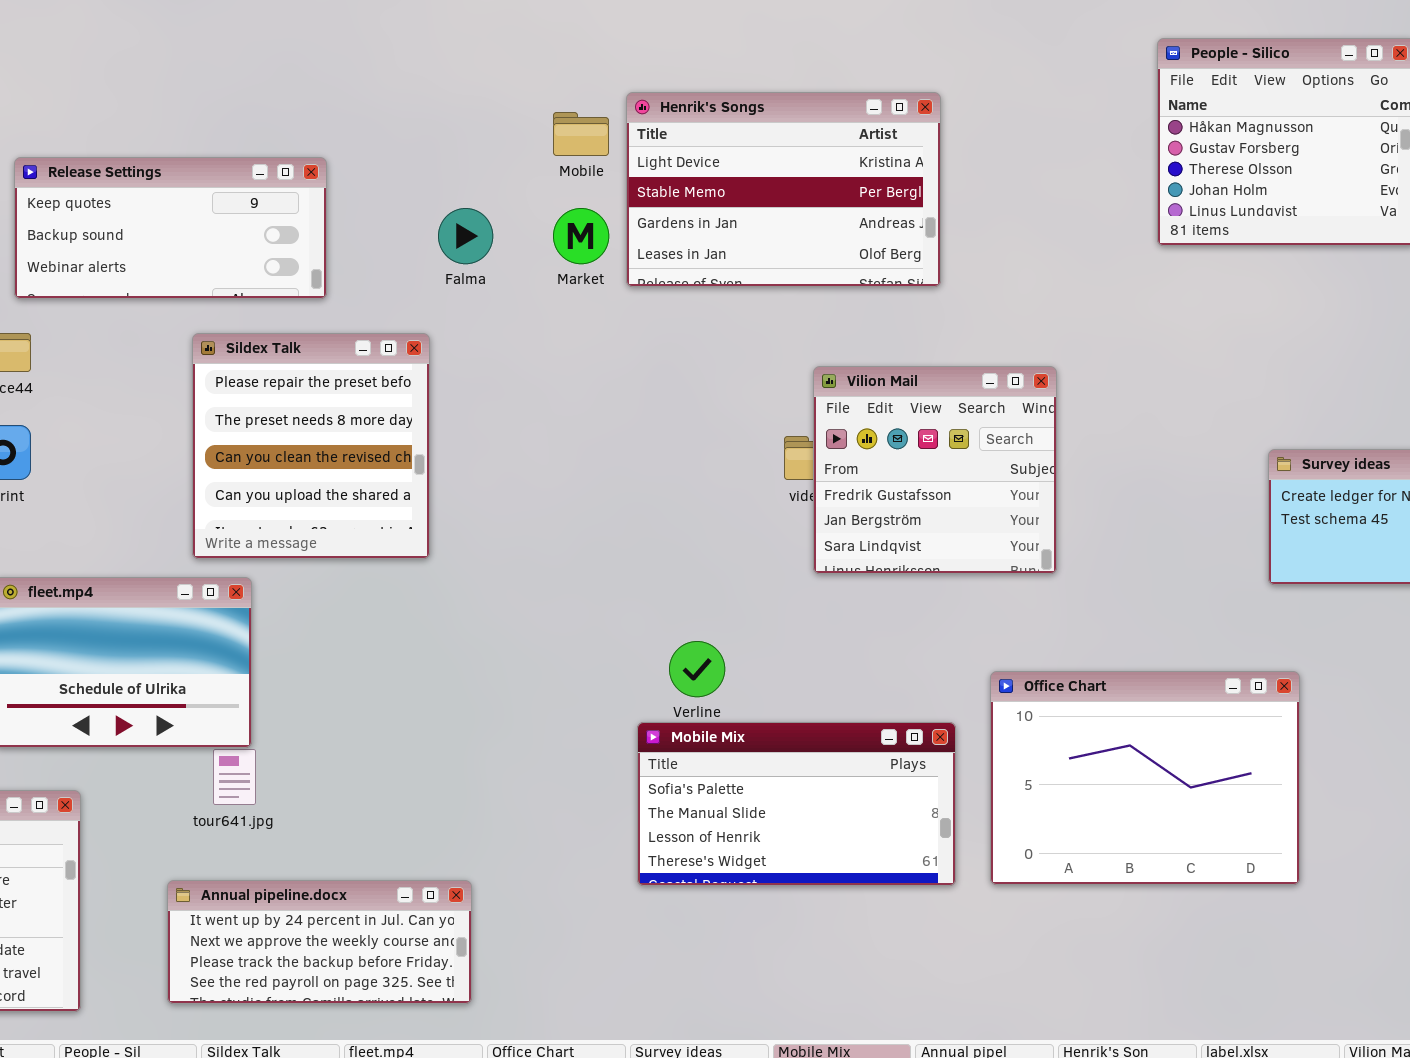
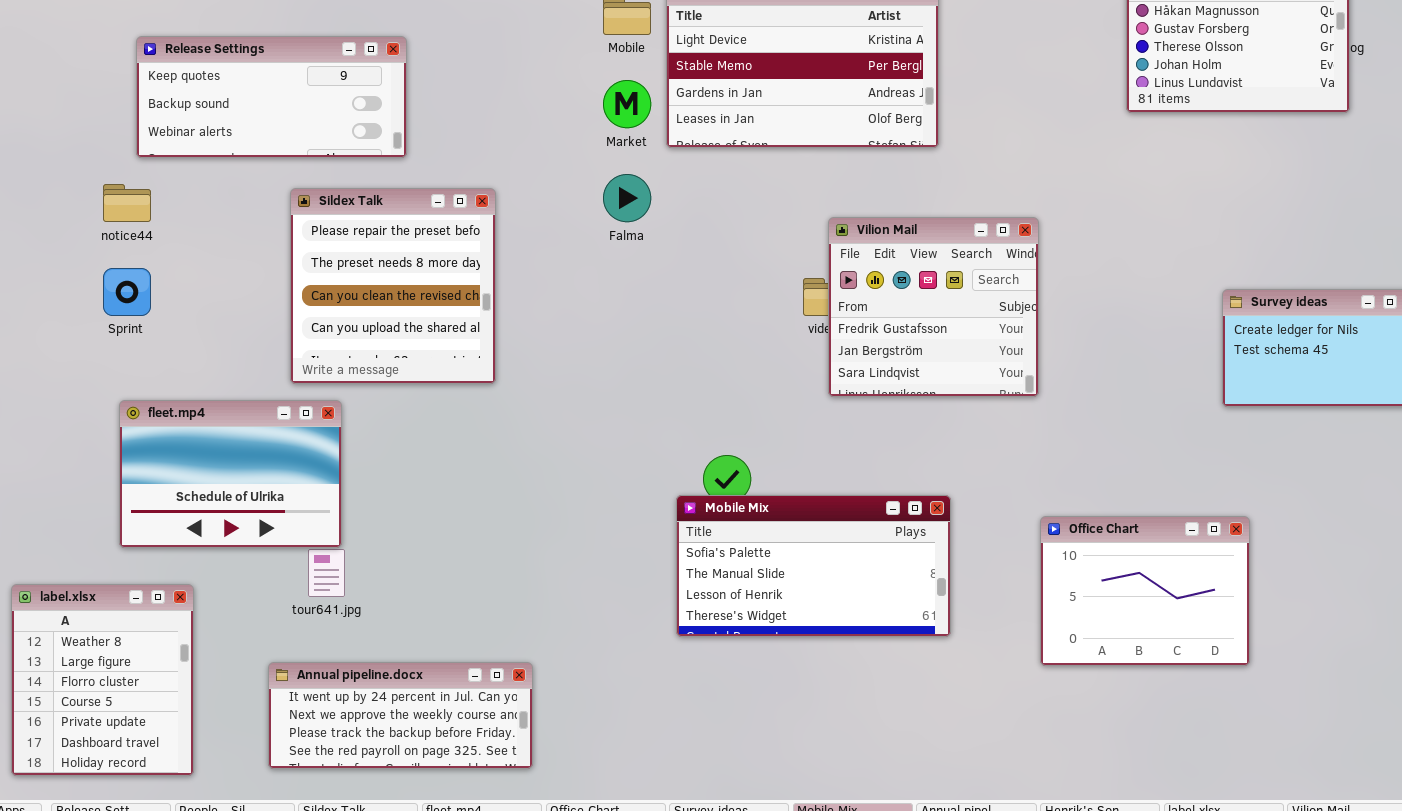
Falma: [438,208,493,264] -> [603,174,651,222], moved
Office Chart: [990,671,1300,885] -> [1040,516,1250,666], resized
Mobile Mix: [637,722,956,886] -> [676,495,951,637], moved

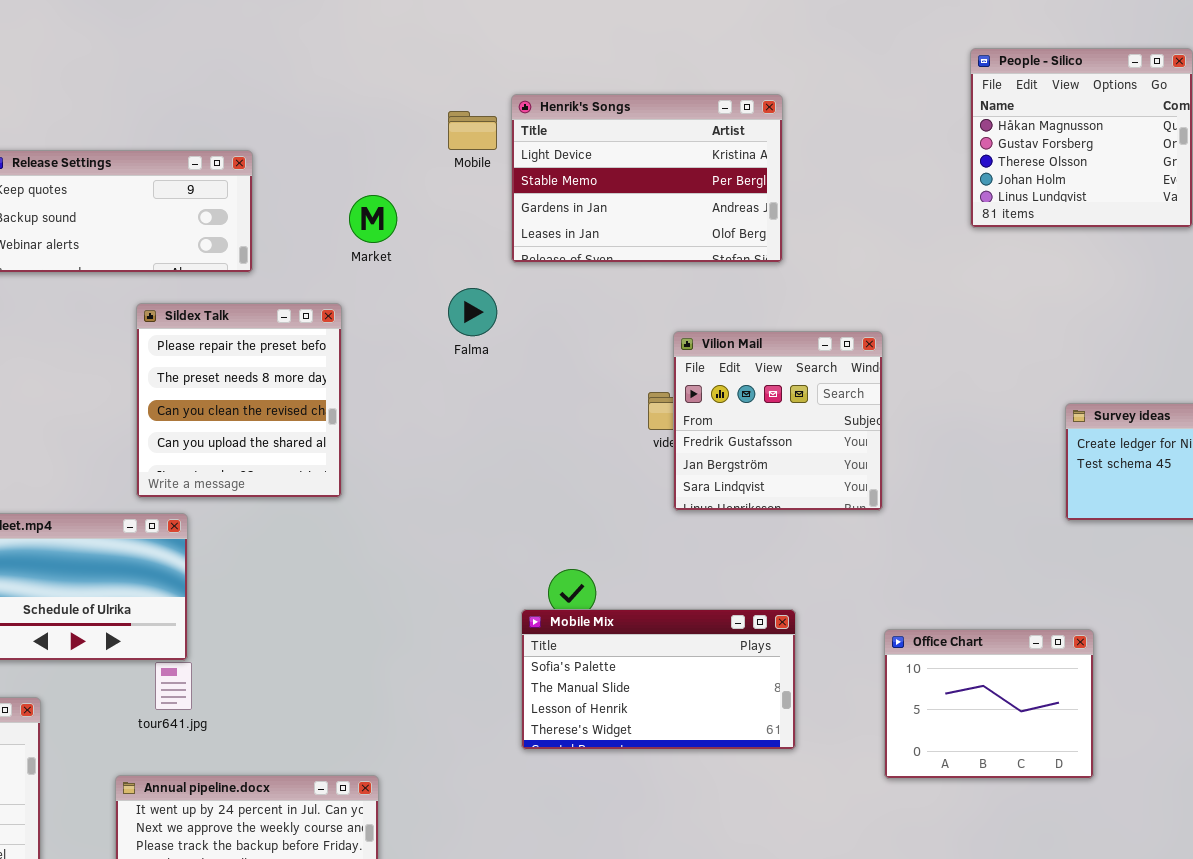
Market: [603,80,651,128] -> [349,195,397,243], moved

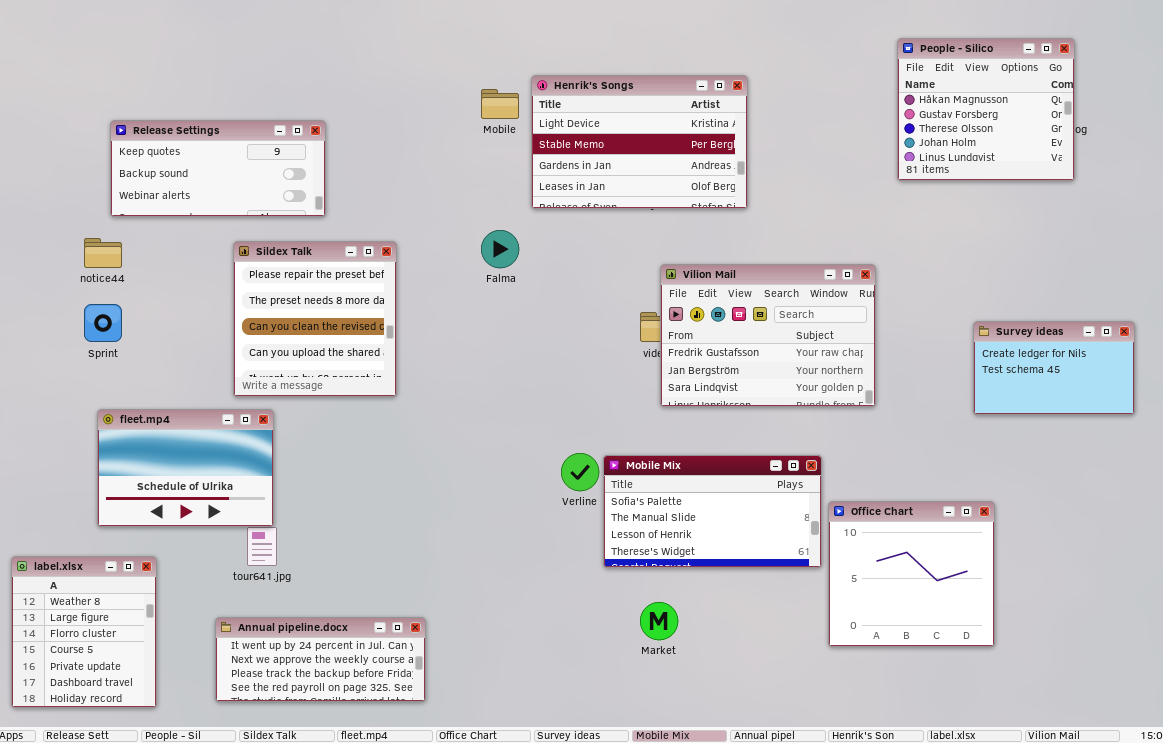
Market: [349,195,397,243] -> [640,602,678,640], moved
Vilion Mail: [673,331,883,511] -> [660,264,876,407], resized
Mobile Mix: [521,609,796,750] -> [603,455,822,568], moved
Office Chart: [884,629,1094,779] -> [828,501,995,647], resized

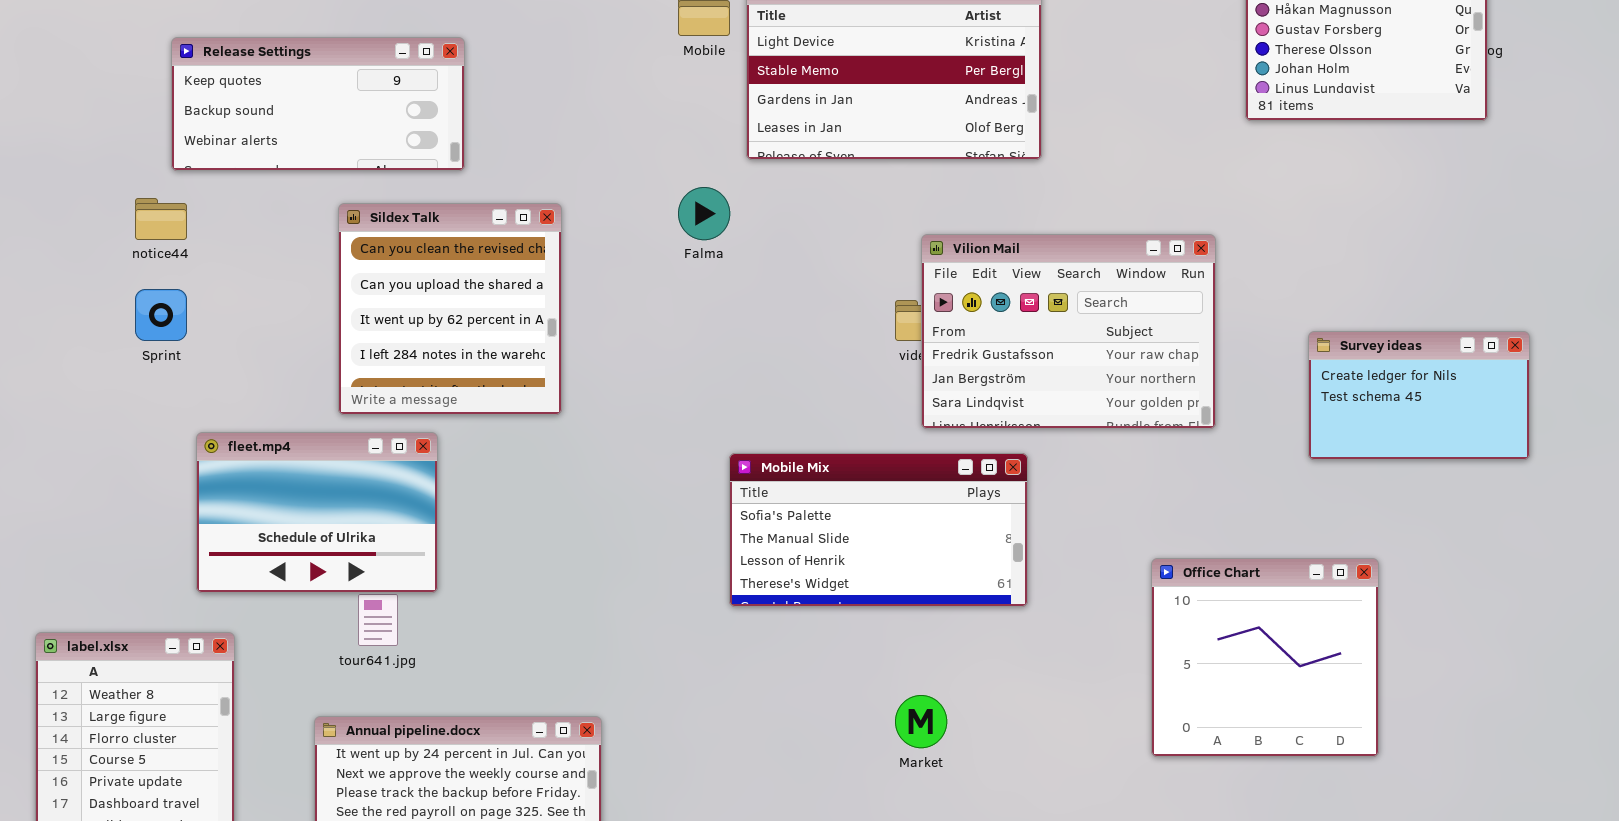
Sildex Talk: [233,241,397,397] -> [338,203,562,415], scrolled down 2 rows
Survey ideas: [973,321,1135,415] -> [1308,331,1530,460], moved
fleet.mp4: [97,409,274,527] -> [196,432,438,593], moved
Mobile Mix: [603,455,822,568] -> [729,453,1028,607], moved

